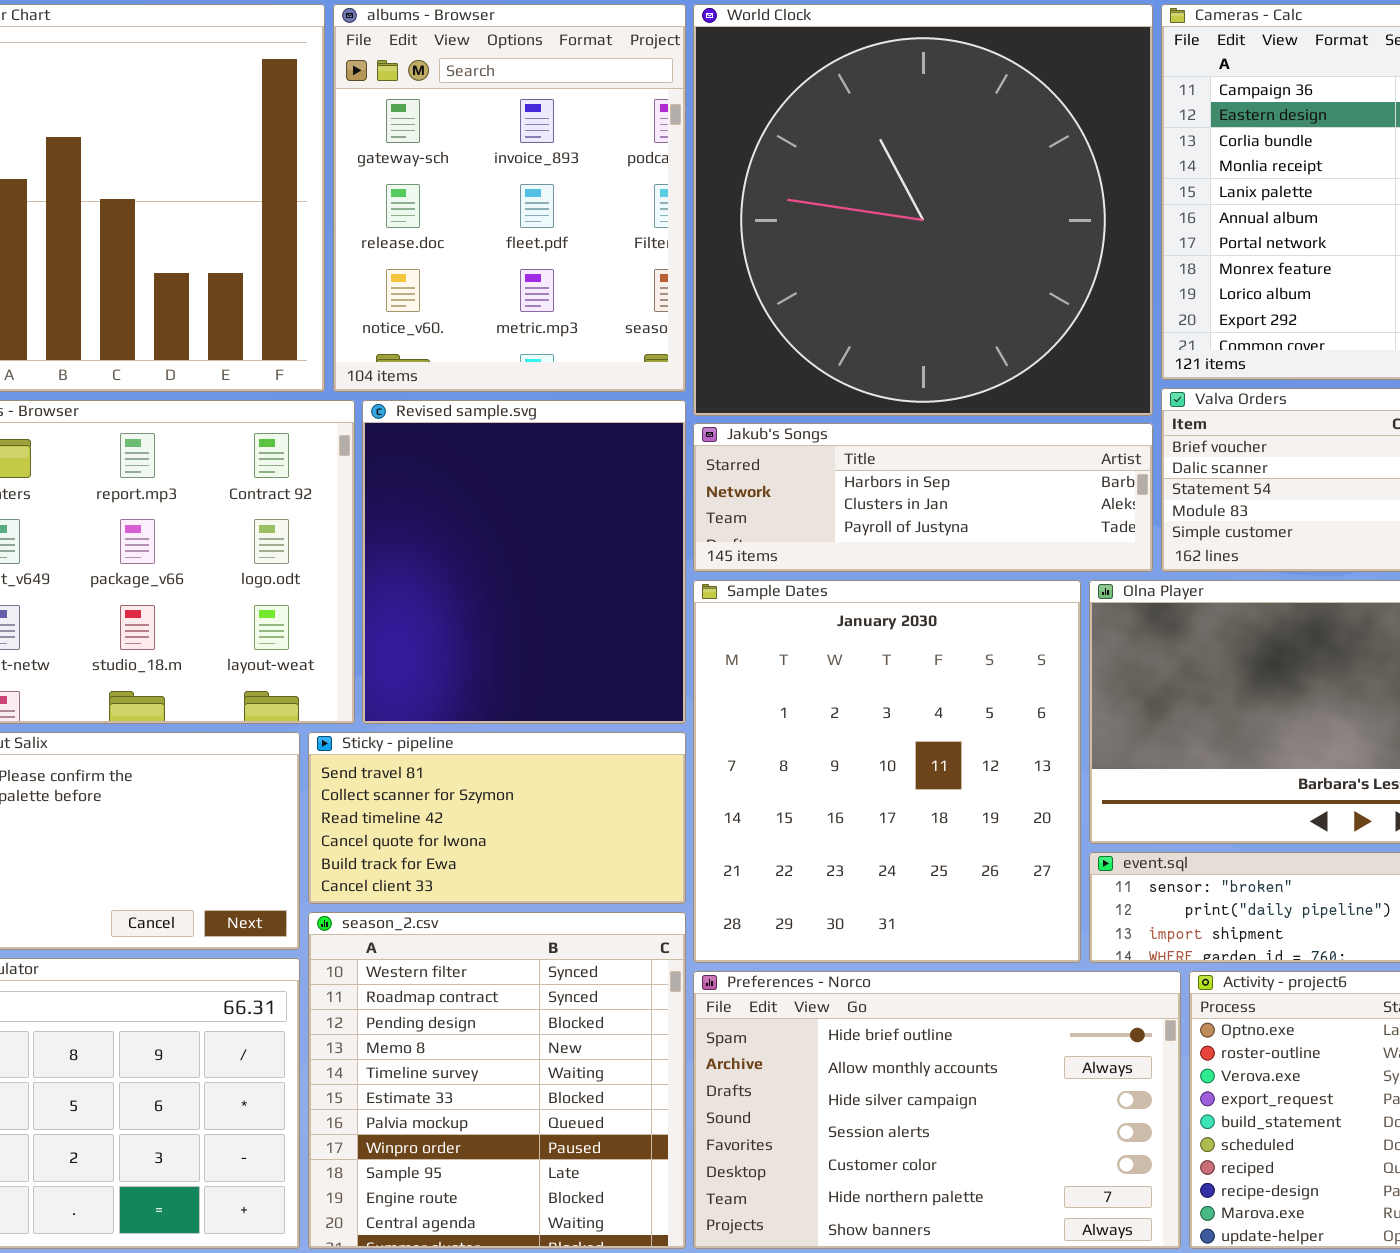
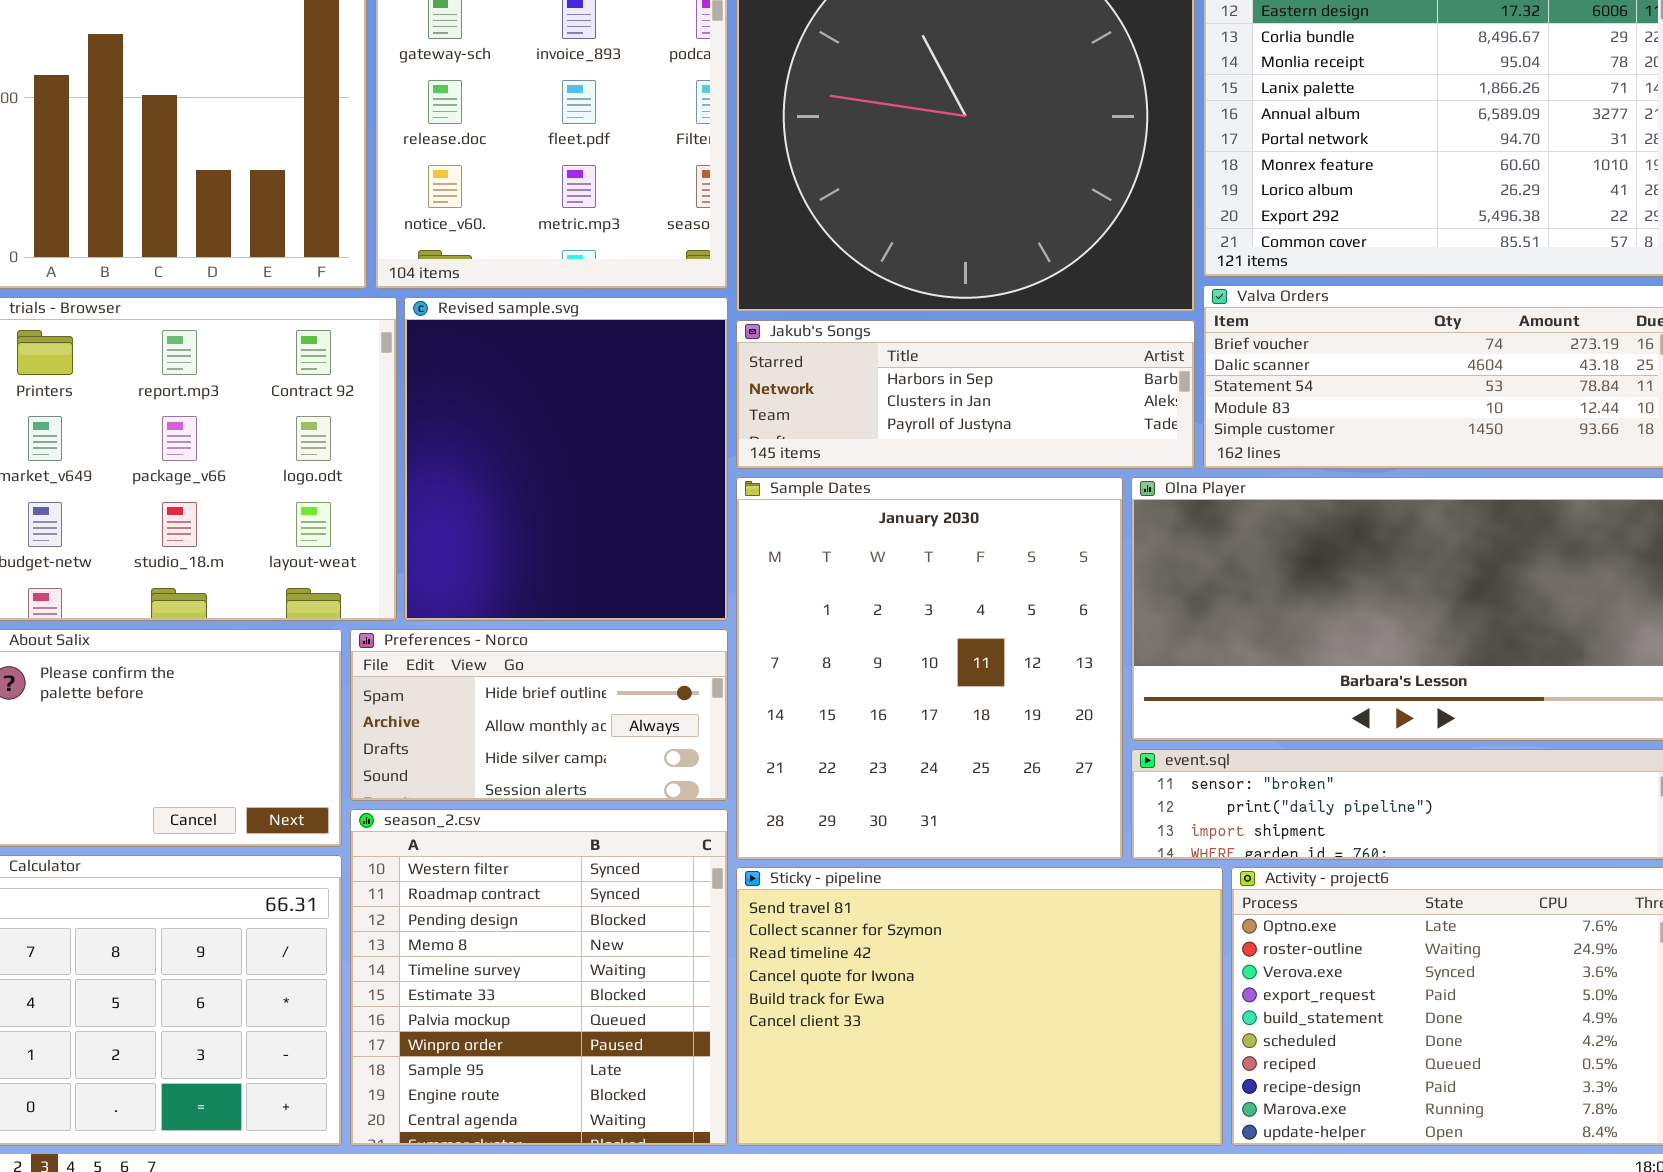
Sticky - pipeline: [308,732,686,904] -> [736,867,1223,1146], moved, resized
Preferences - Norco: [693,971,1181,1249] -> [350,629,728,801], moved, resized

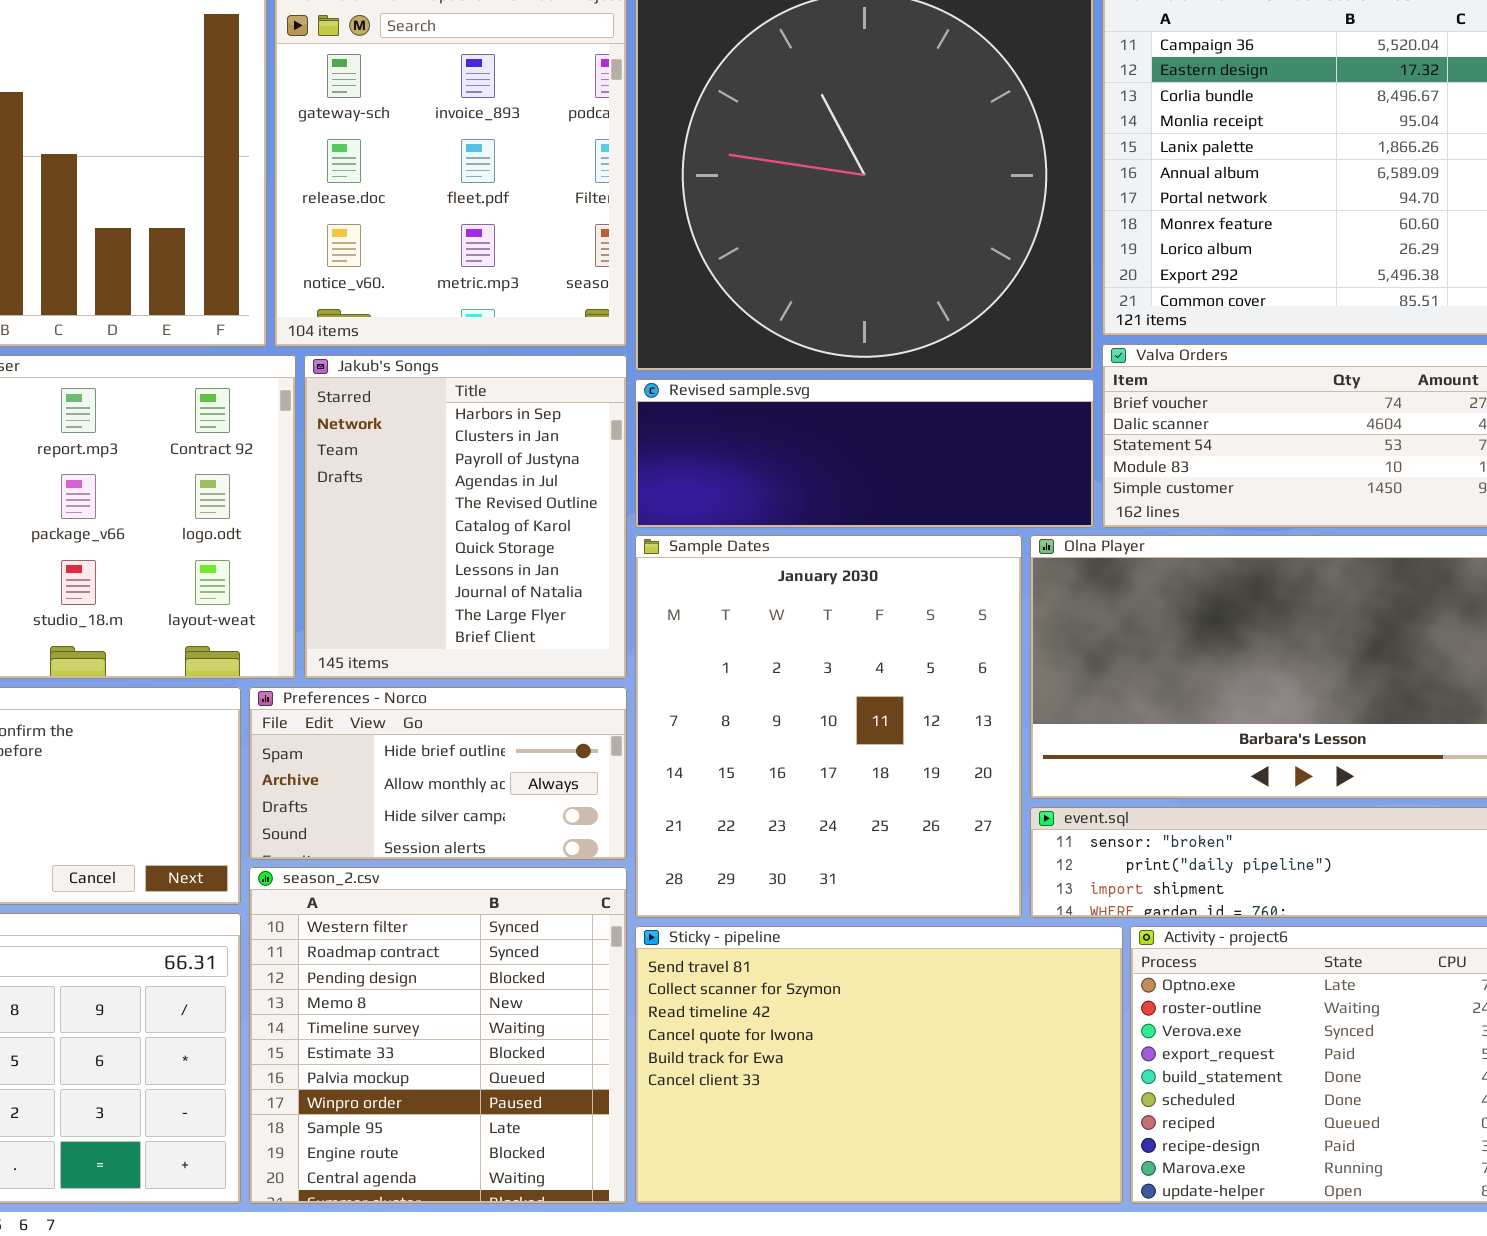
Revised sample.svg: [404,297,728,621] -> [635,379,1094,528], moved, resized
Jakub's Songs: [736,320,1195,469] -> [304,355,627,679], moved, resized

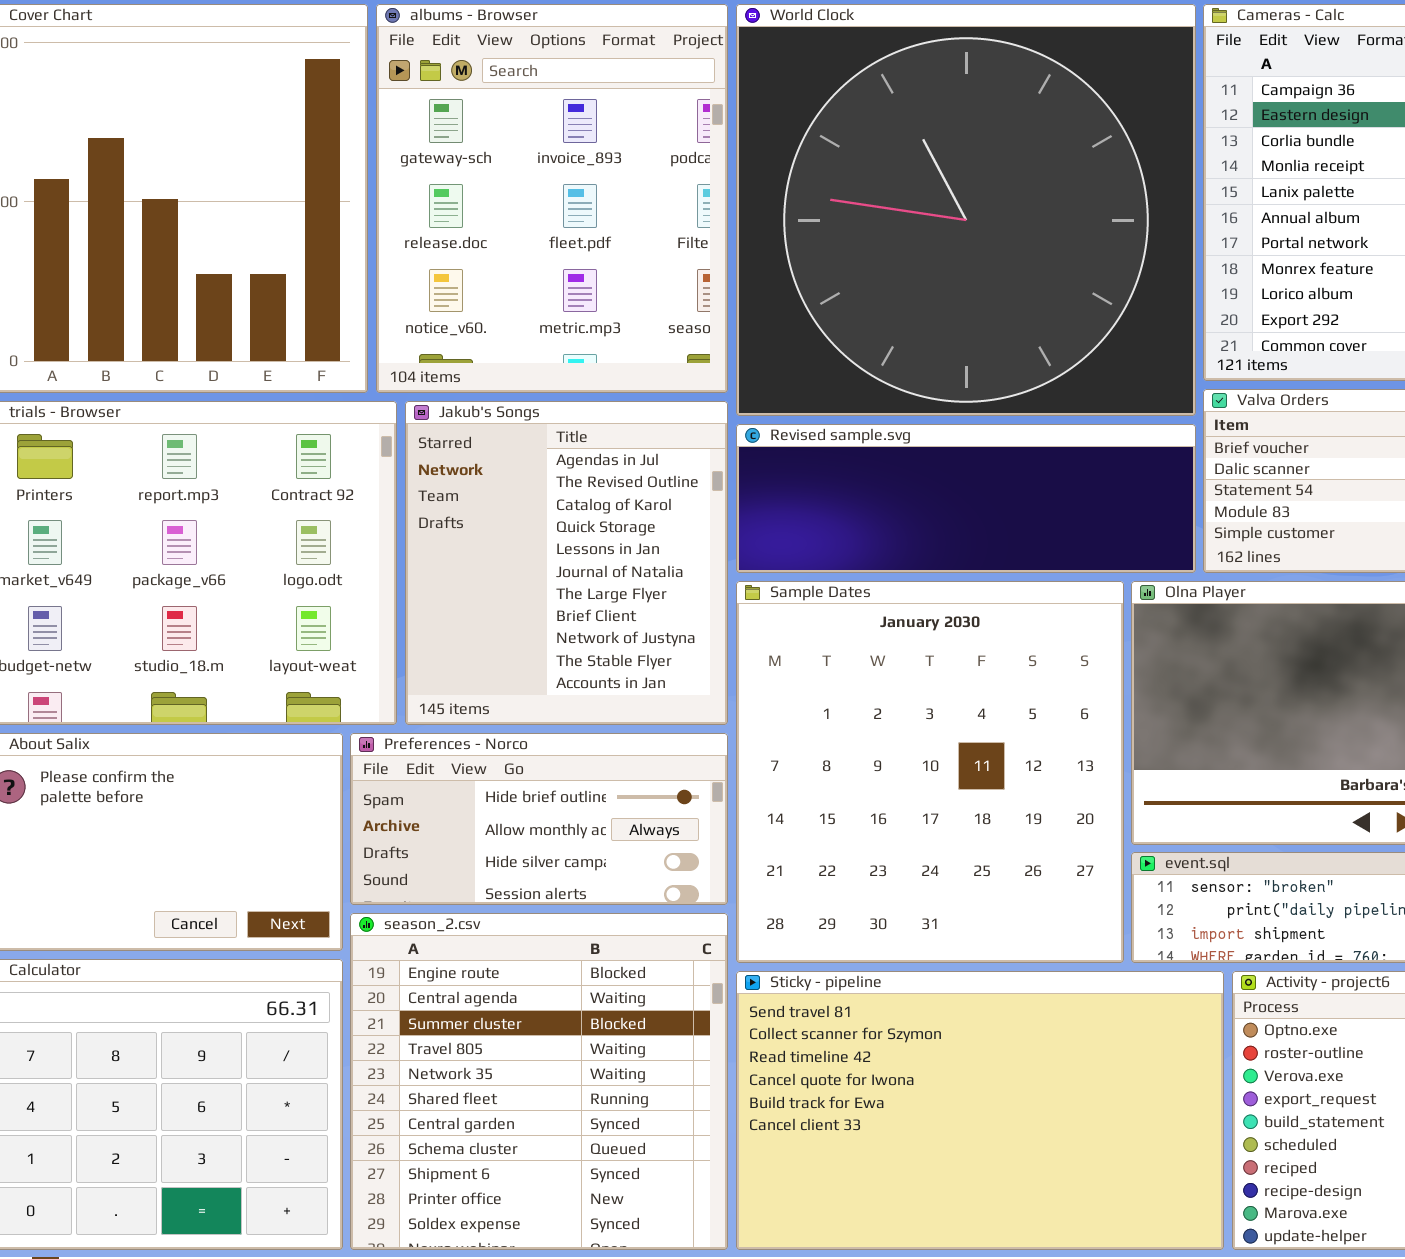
Jakub's Songs: [304,355,627,679] -> [405,401,728,725], scrolled down 3 rows
season_2.csv: [249,867,627,1204] -> [350,913,728,1250], scrolled down 9 rows

